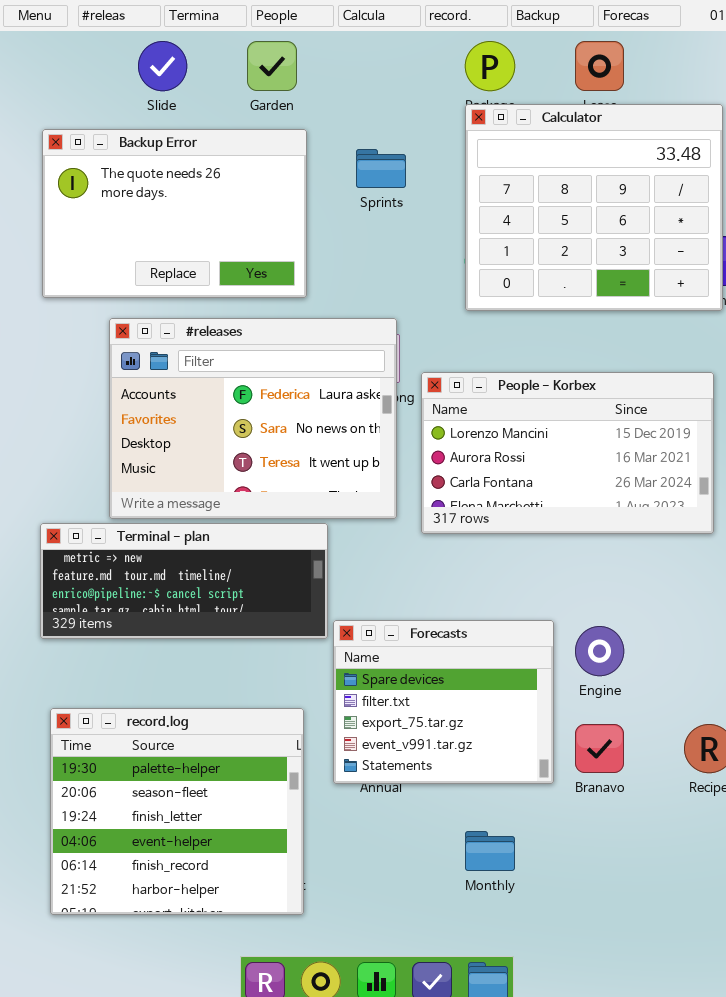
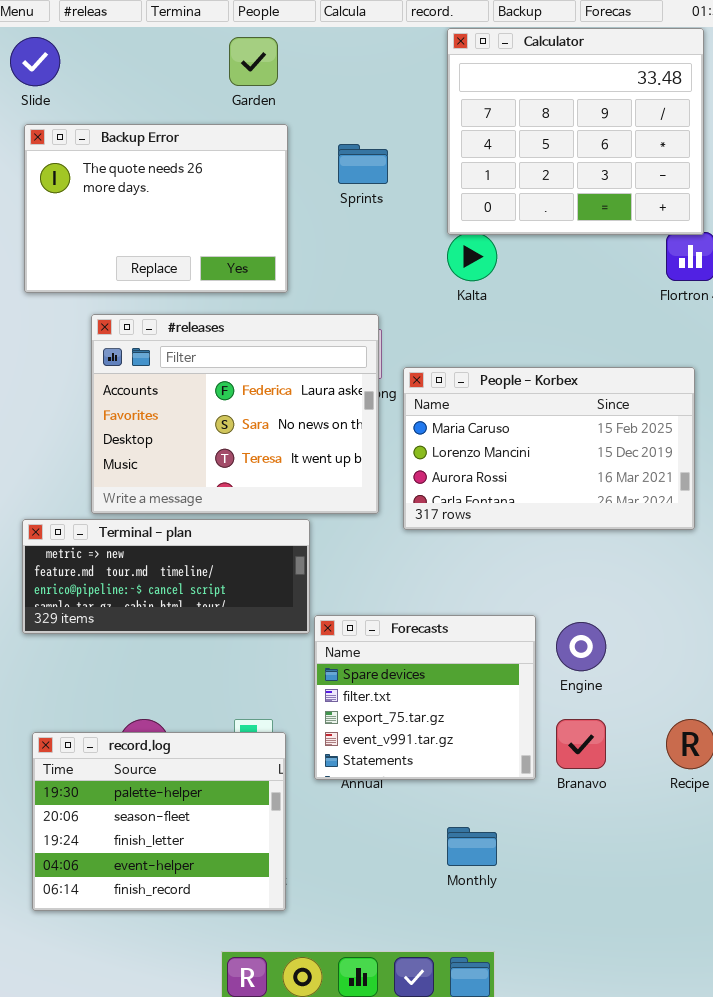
Slide: [138,41,187,91] -> [10,37,60,86], moved
Calculator: [465,104,723,311] -> [447,28,704,235], moved
People - Korbex: [421,372,714,534] -> [403,367,695,530], scrolled up 1 row
record.log: [50,708,304,915] -> [32,732,286,911], resized

